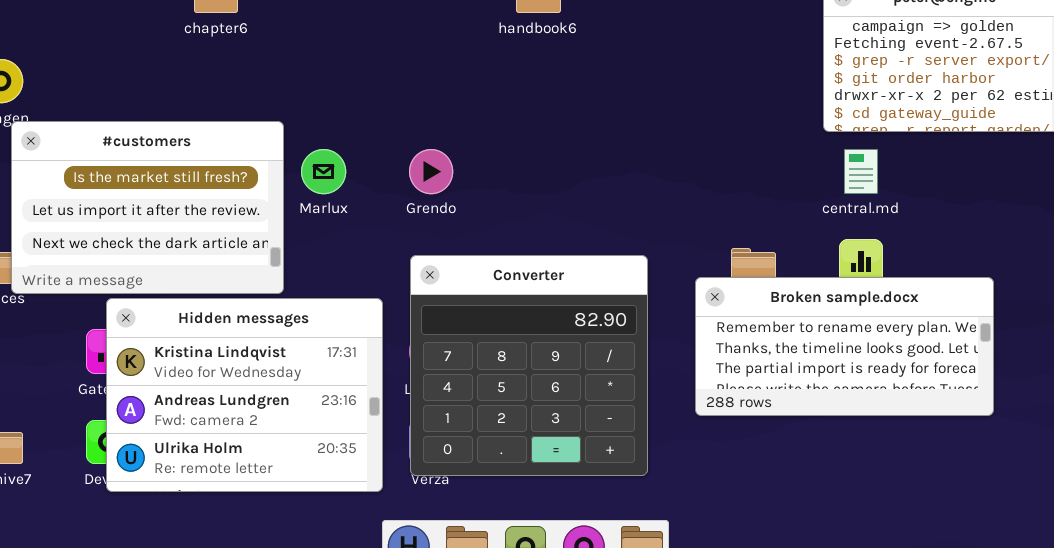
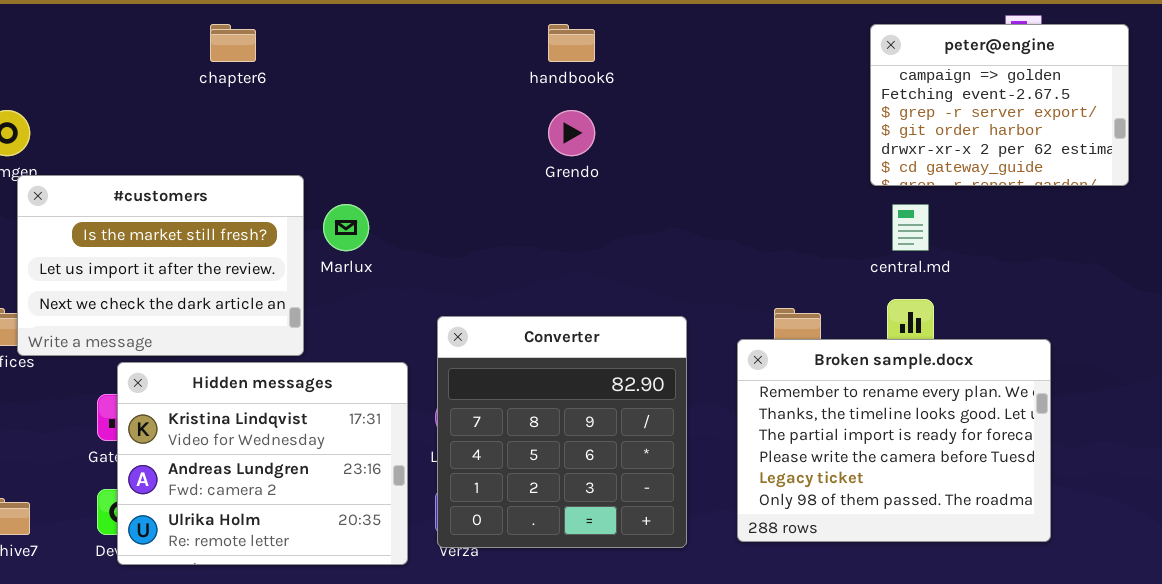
Grendo: [409,149,453,194] -> [548,110,595,156], moved
Broken sample.docx: [695,277,994,416] -> [737,339,1051,542], resized

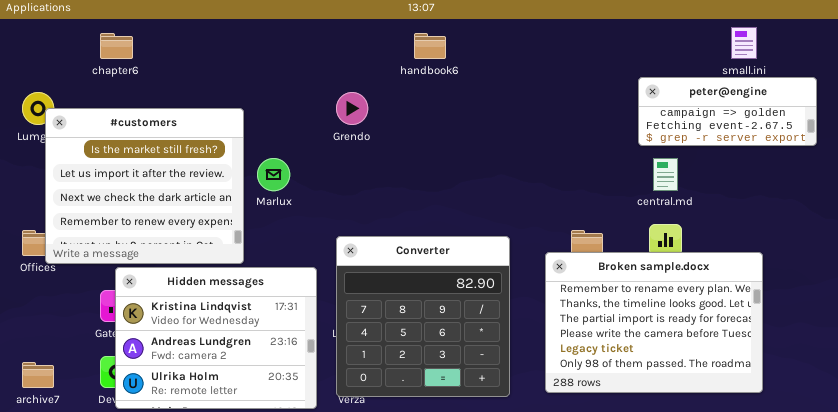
chapter6: [210,24,256,62] -> [100,33,133,59], moved
peter@engine: [870,24,1129,186] -> [638,77,817,146], resized
Grendo: [548,110,595,156] -> [336,92,368,125], moved
#customers: [17,175,304,356] -> [45,108,244,264], resized

